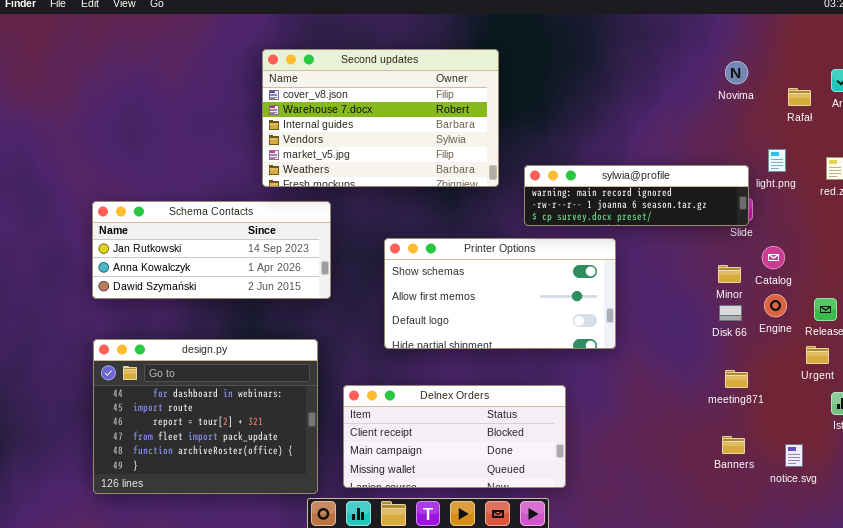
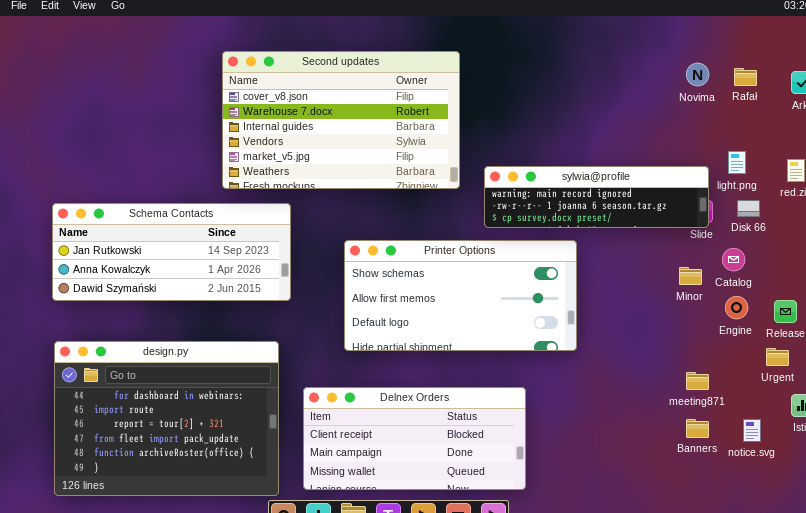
Rafał: [788,88,811,106] -> [734,68,757,86], moved
Disk 66: [719,305,742,321] -> [737,200,760,217], moved
Banners: [722,436,745,454] -> [686,419,709,438], moved
notice.svg: [785,444,803,467] -> [743,419,761,442], moved

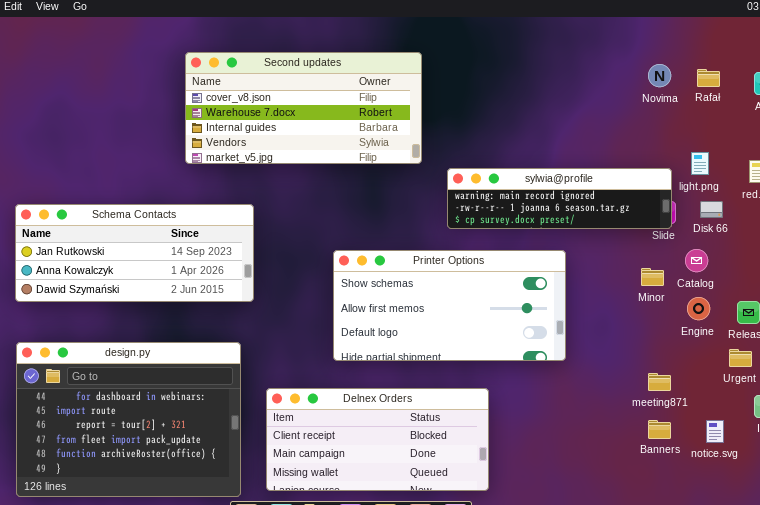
Second updates: [222,51,460,189] -> [185,52,422,164], resized
Printer Options: [344,240,577,351] -> [333,250,566,361], moved

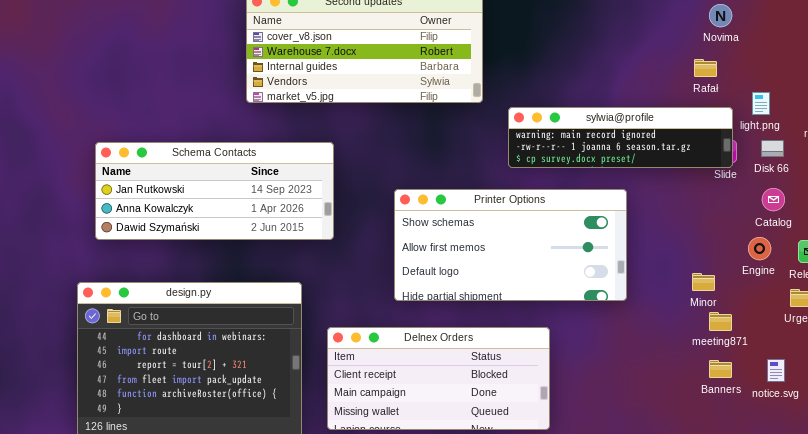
Rafał: [697,69,720,87] -> [694,59,717,77], moved
Schema Contacts: [15,204,254,302] -> [95,142,334,240], moved
Catalog: [685,249,708,272] -> [762,188,785,211], moved
Minor: [641,268,664,286] -> [692,273,715,291], moved

